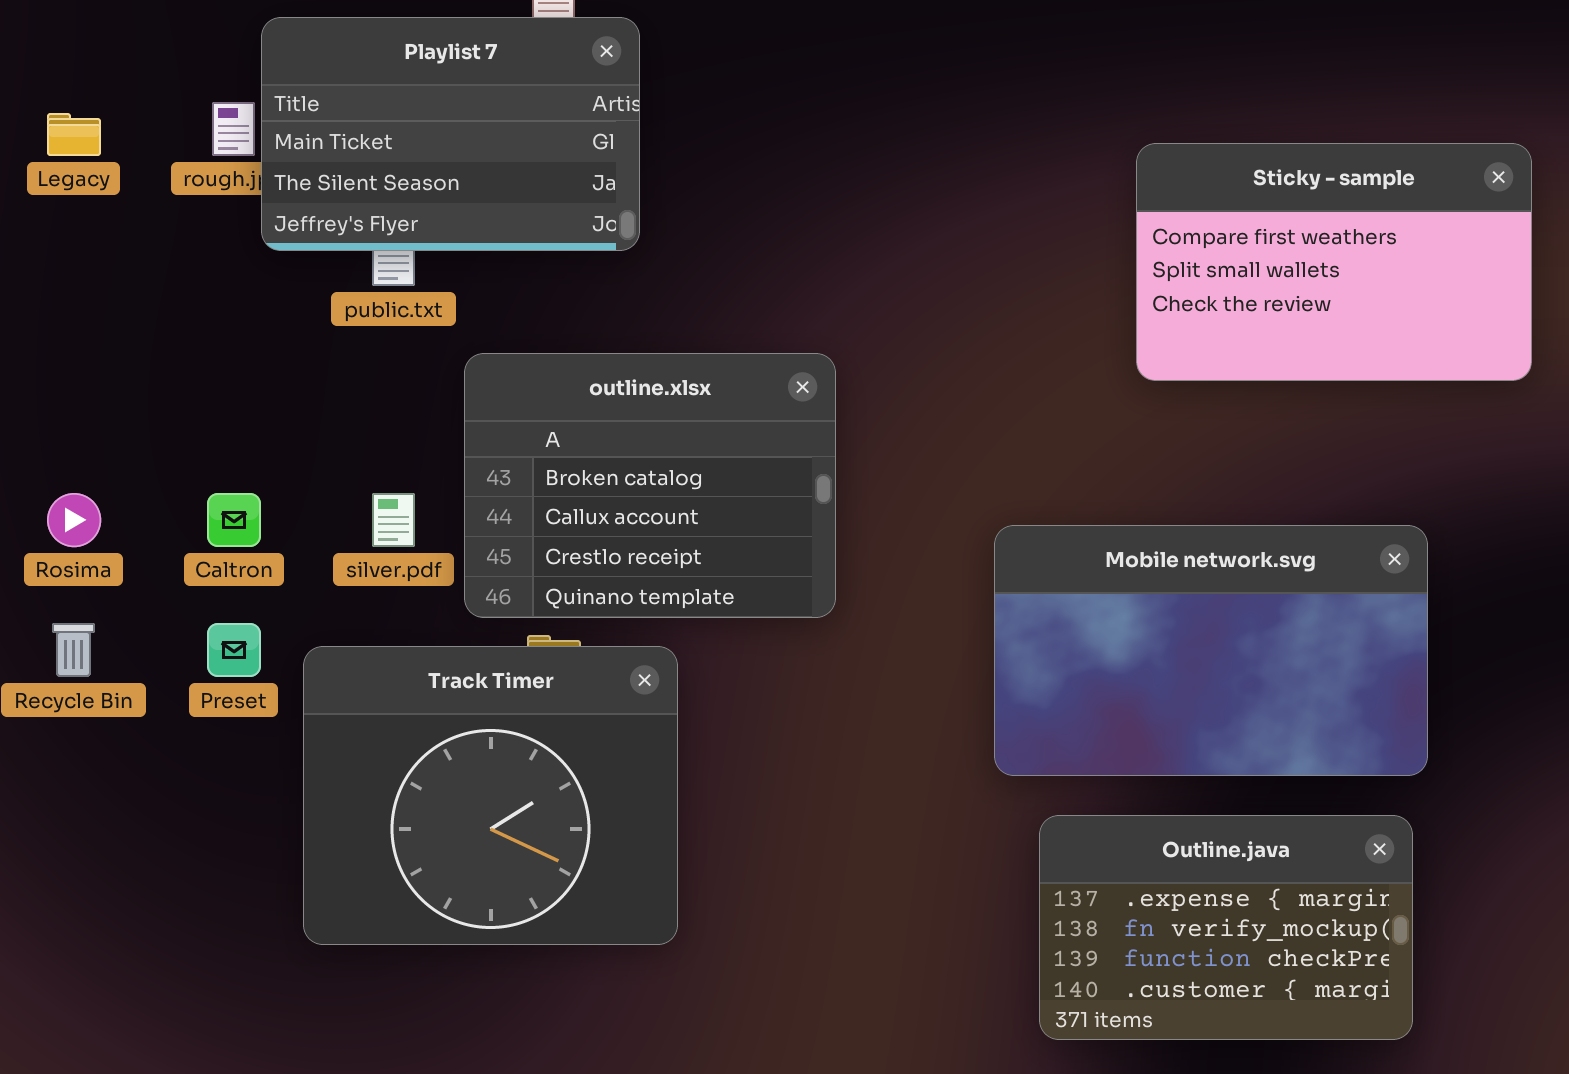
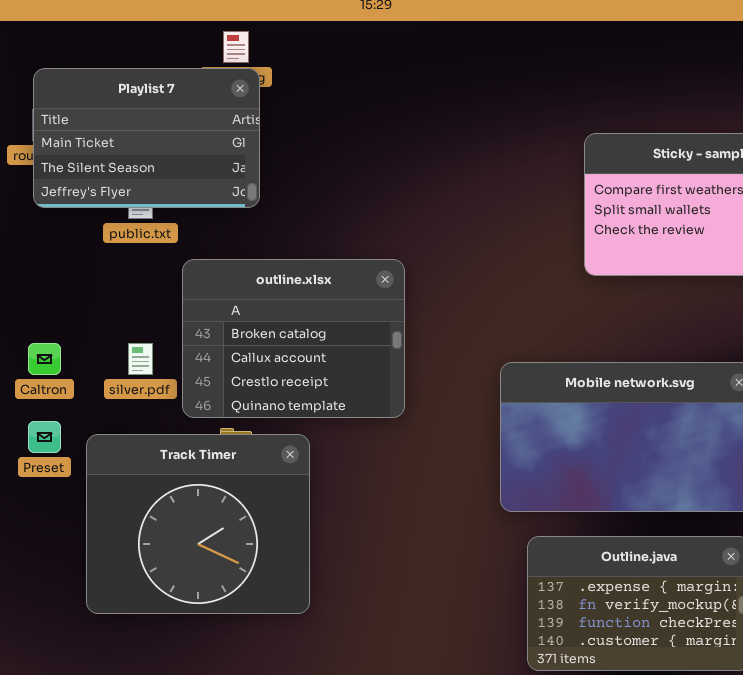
Playlist 7: [261,17,640,251] -> [33,68,260,208], moved

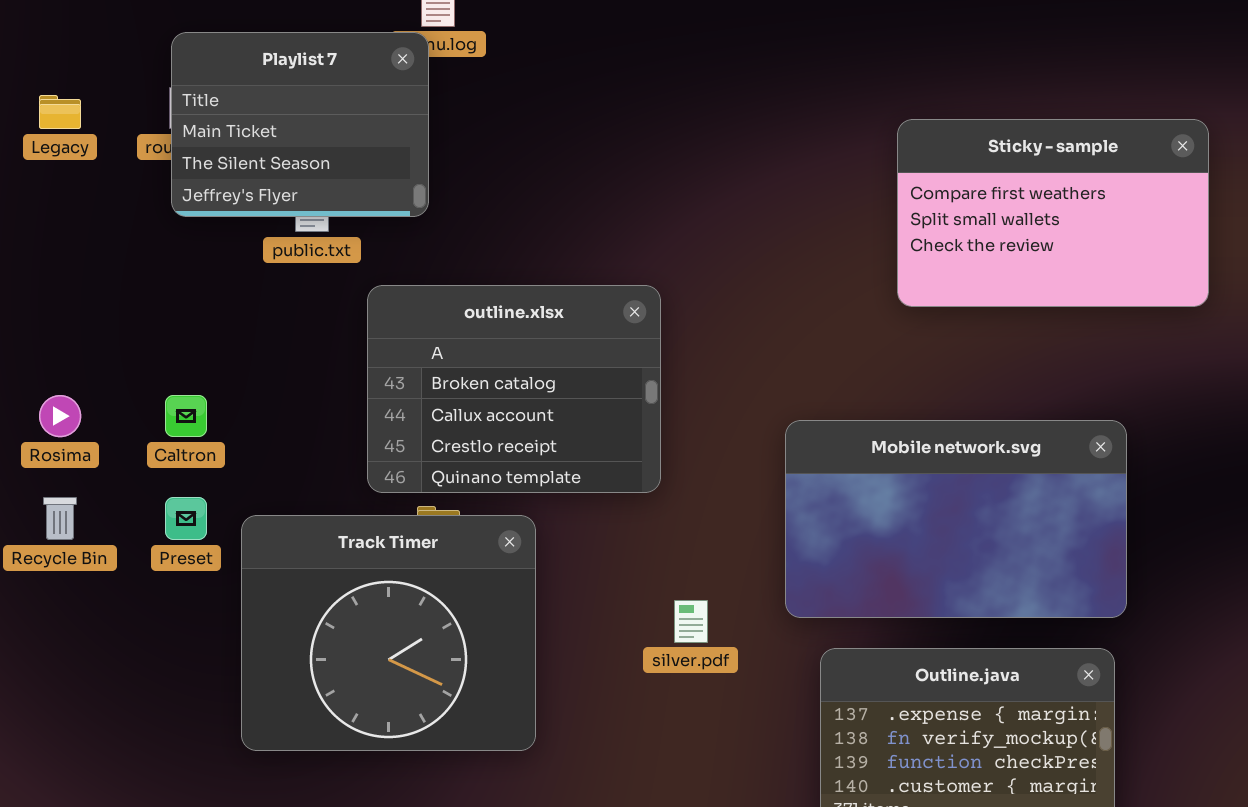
Playlist 7: [33,68,260,208] -> [171,32,429,217], resized
silver.pdf: [128,343,153,375] -> [674,600,708,643], moved

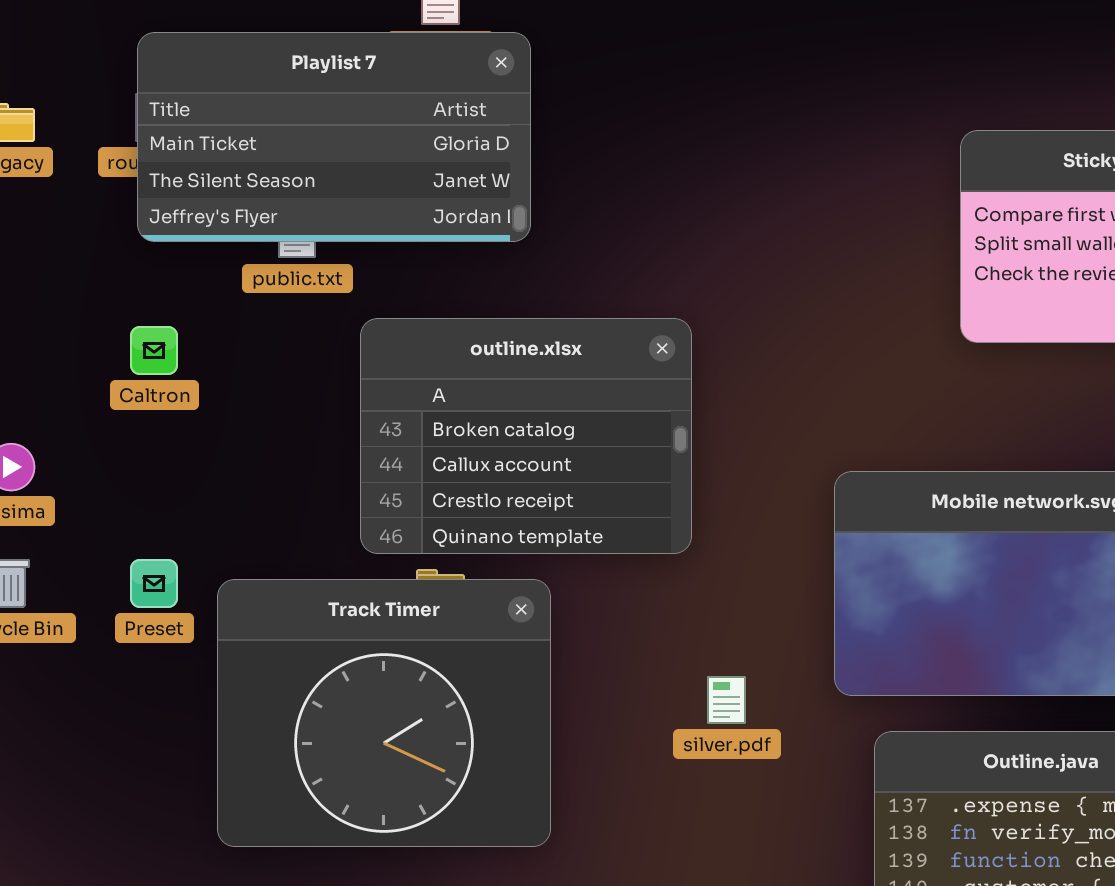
Playlist 7: [171,32,429,217] -> [137,32,531,242], resized
Caltron: [165,395,207,437] -> [130,326,178,375], moved

